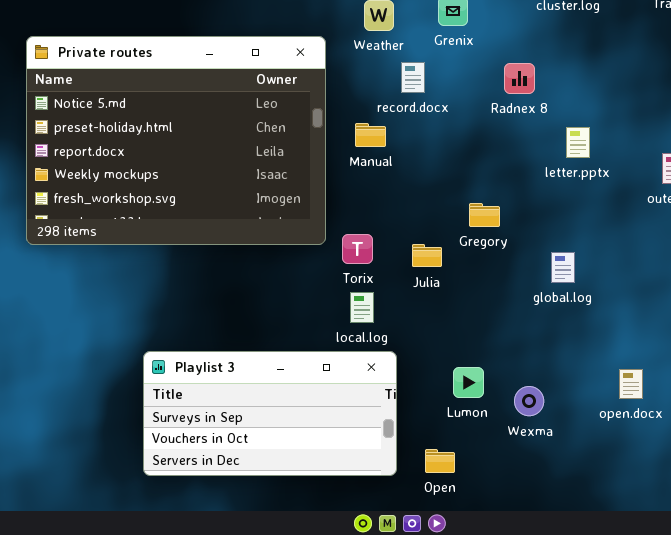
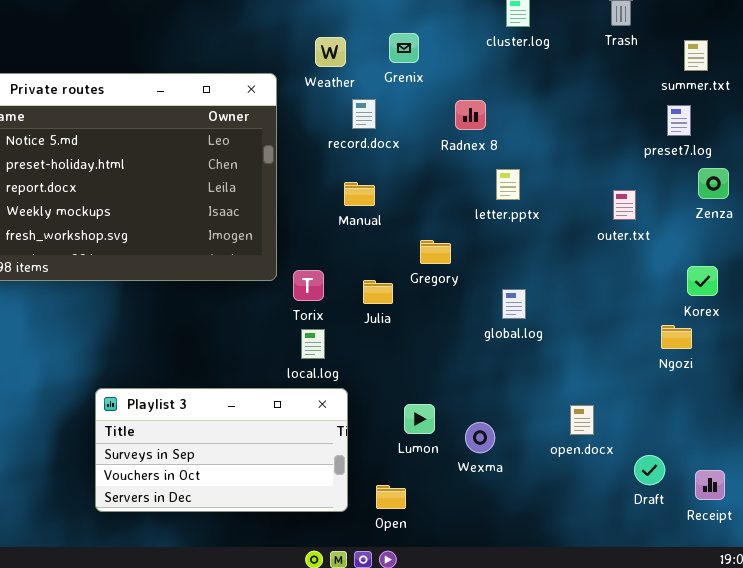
Manual: [355,123,386,147] -> [344,182,375,206], moved
letter.pptx: [566,127,590,158] -> [496,169,520,200], moved

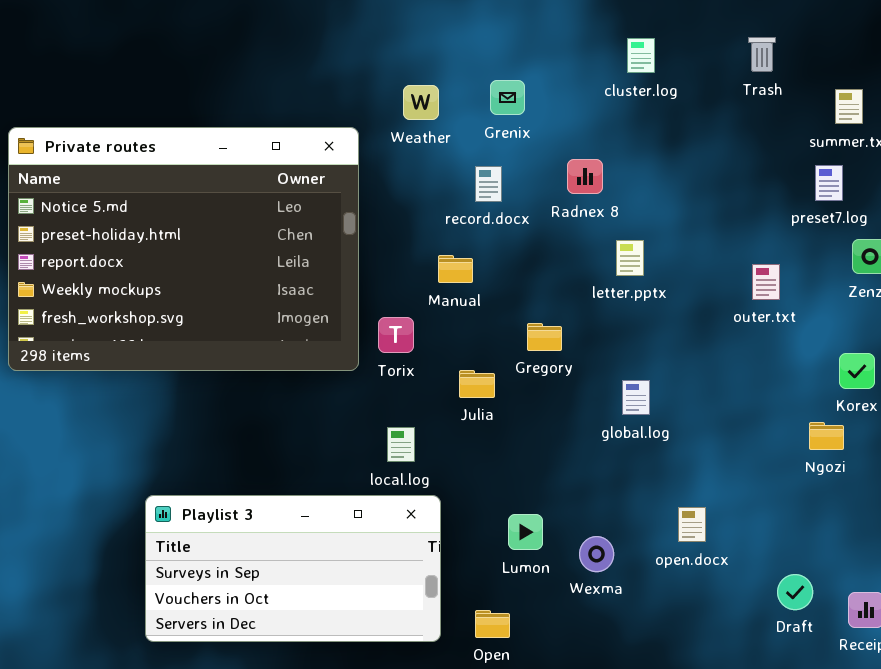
record.docx: [352,99,376,129] -> [475,166,502,202], moved
Torix: [293,270,324,301] -> [378,317,414,353], moved
open.docx: [570,405,594,435] -> [678,507,706,542], moved

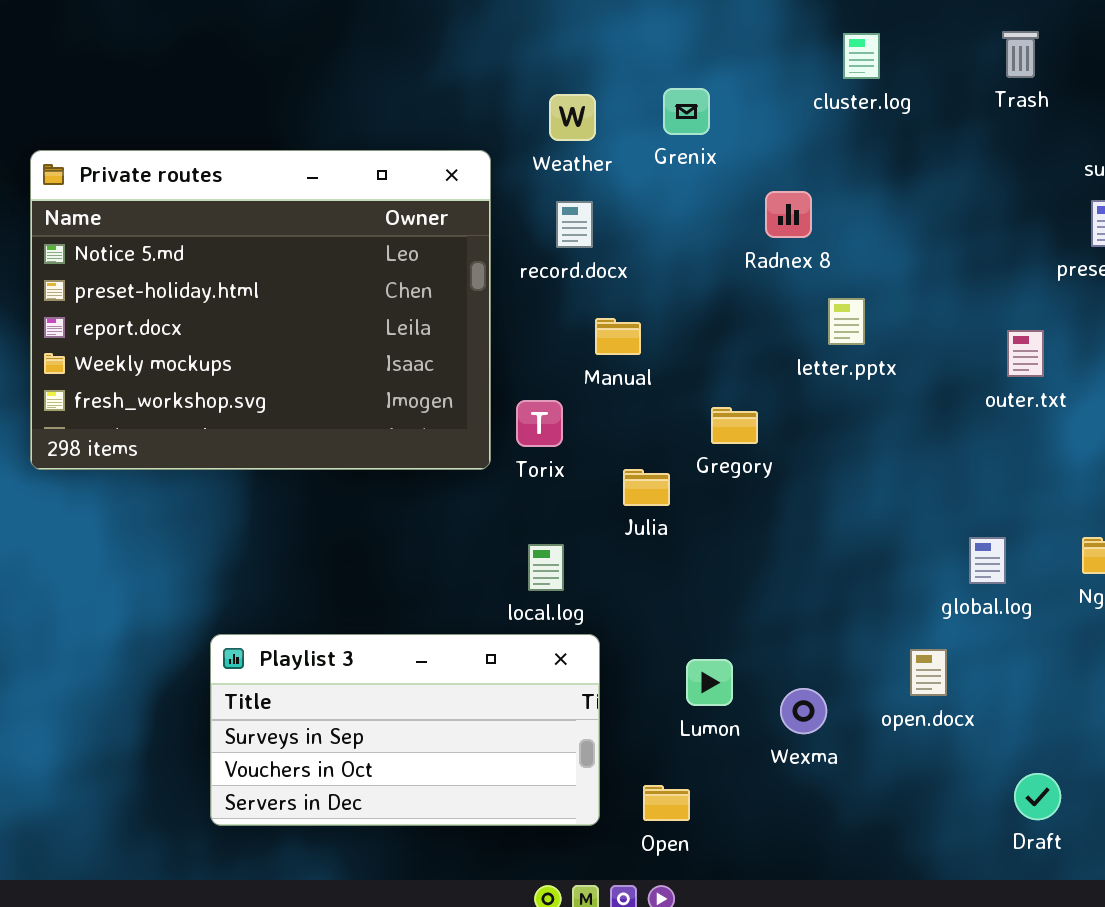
record.docx: [475,166,502,202] -> [556,201,593,248], moved
global.log: [622,380,650,415] -> [969,537,1006,584], moved
Draft: [777,574,813,610] -> [1014,773,1061,820], moved

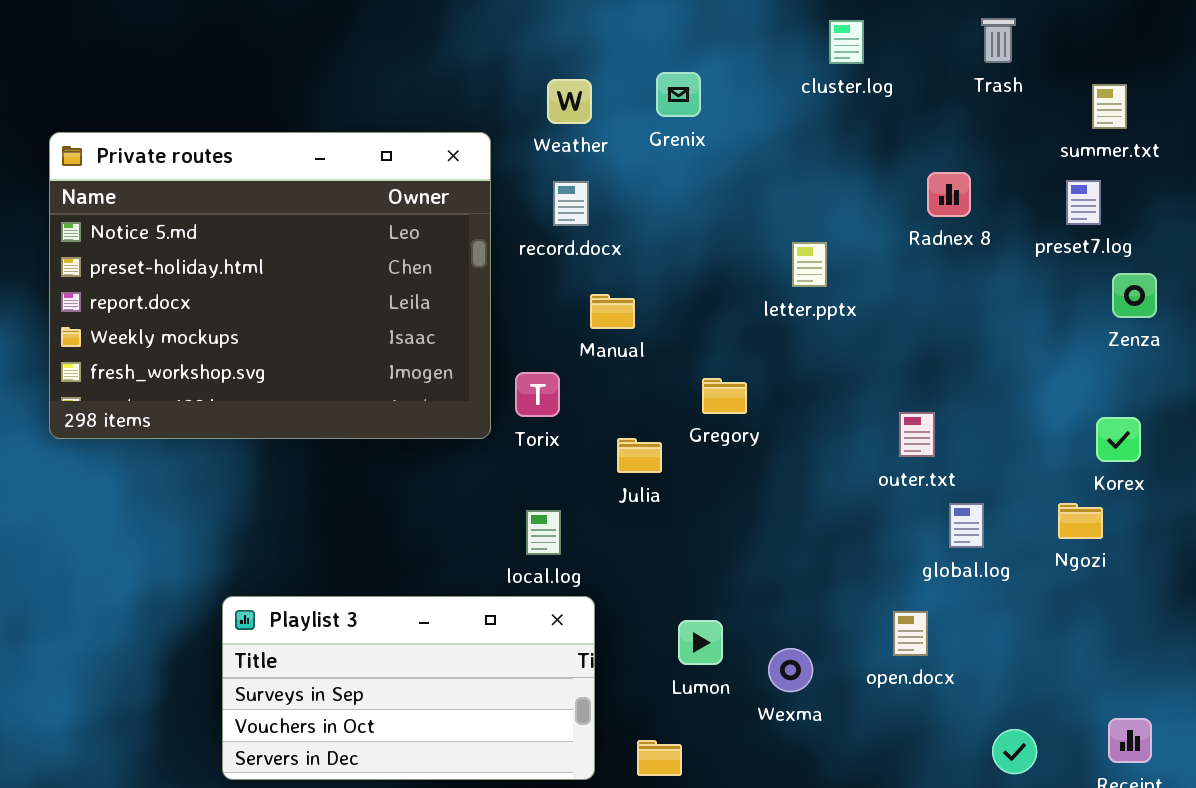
Radnex 8: [765,191,812,238] -> [927,172,971,217], moved
letter.pptx: [828,298,865,345] -> [792,242,827,287], moved
outer.txt: [1007,330,1044,377] -> [899,412,935,457], moved

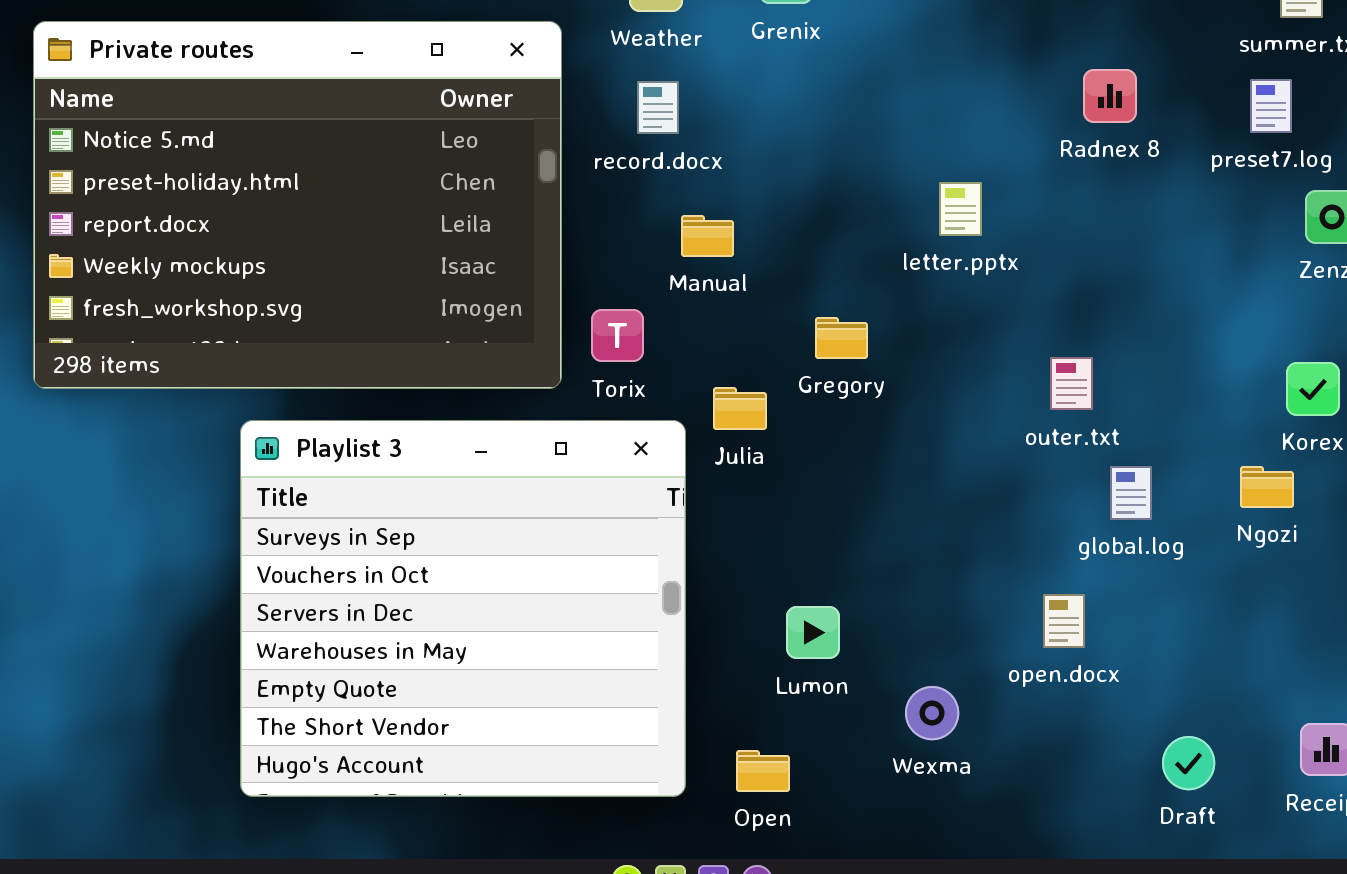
letter.pptx: [792,242,827,287] -> [939,182,982,236], moved
Playlist 3: [222,596,595,780] -> [240,420,686,797], resized
Wexma: [768,648,813,692] -> [905,686,959,740], moved

